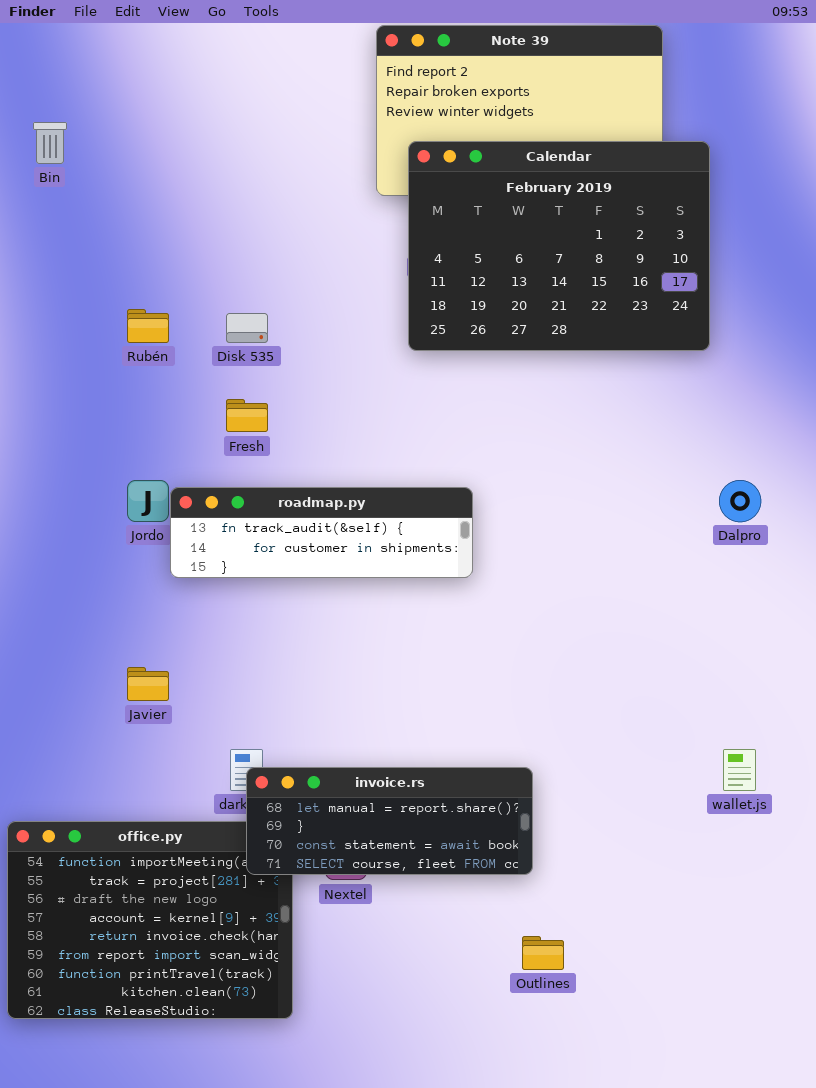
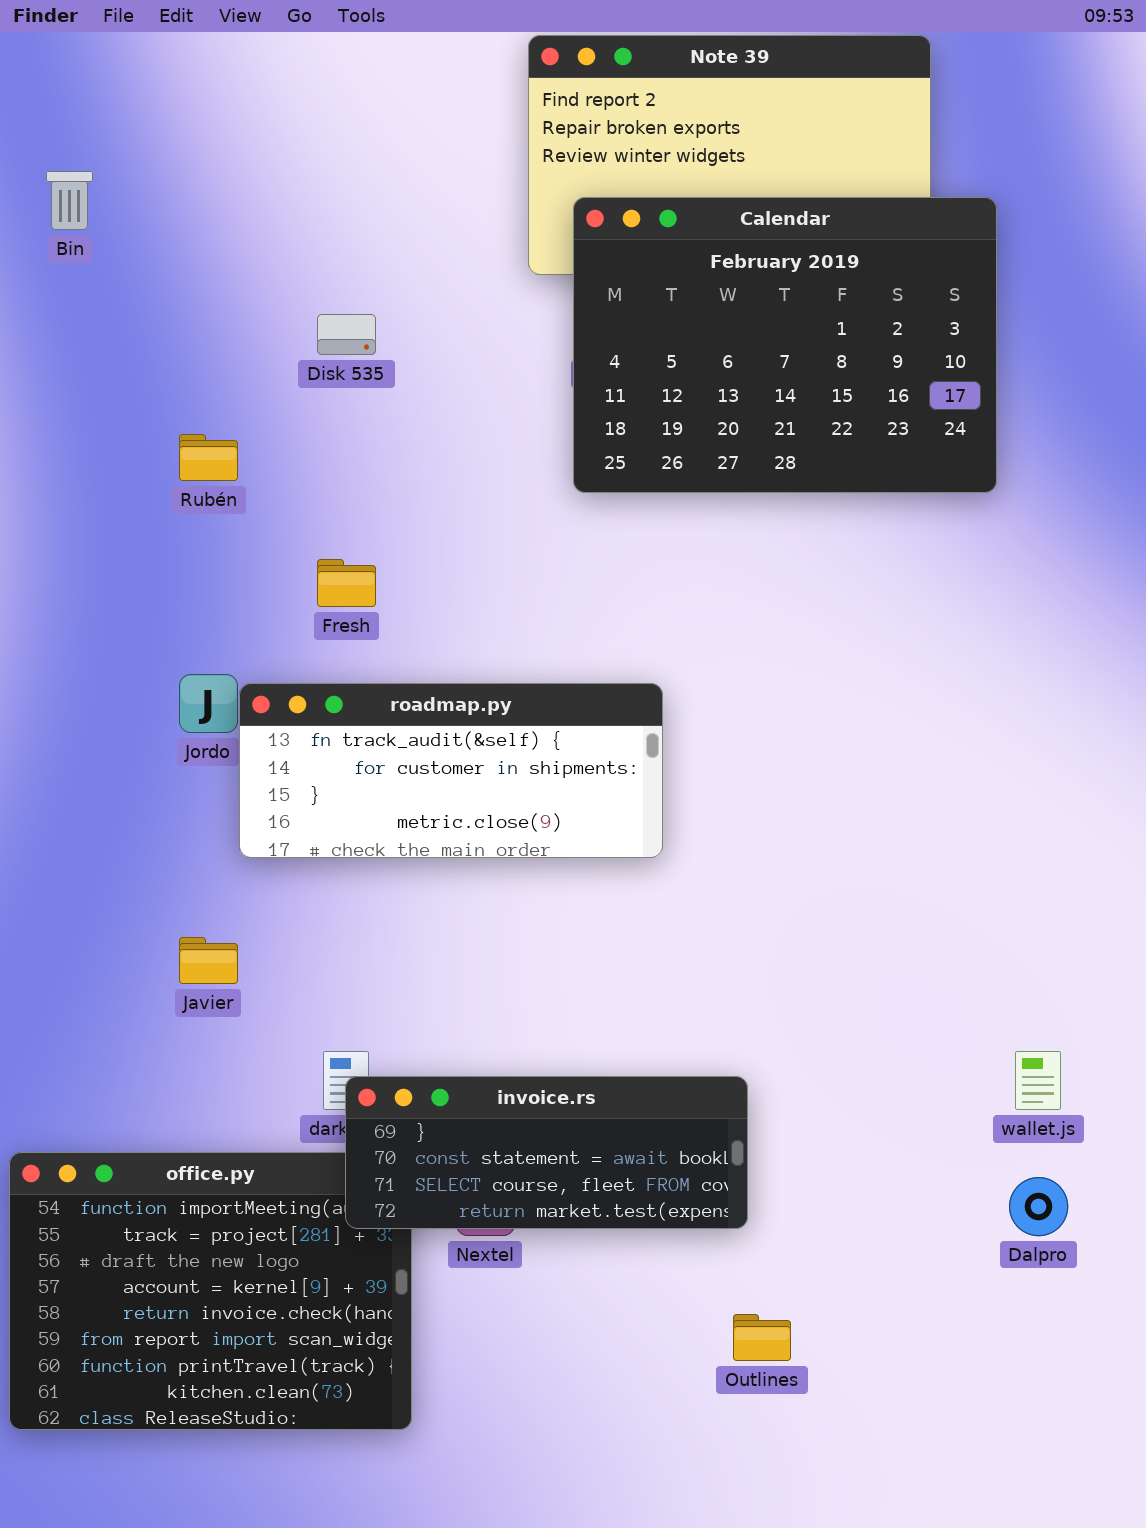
Disk 535: [226,313,268,343] -> [317,314,376,355], moved
Dalpro: [719,480,761,522] -> [1009,1177,1068,1236], moved
roadmap.py: [170,487,473,578] -> [239,683,663,858], resized
invoice.rs: [246,767,533,875] -> [345,1076,748,1229], scrolled down 1 row

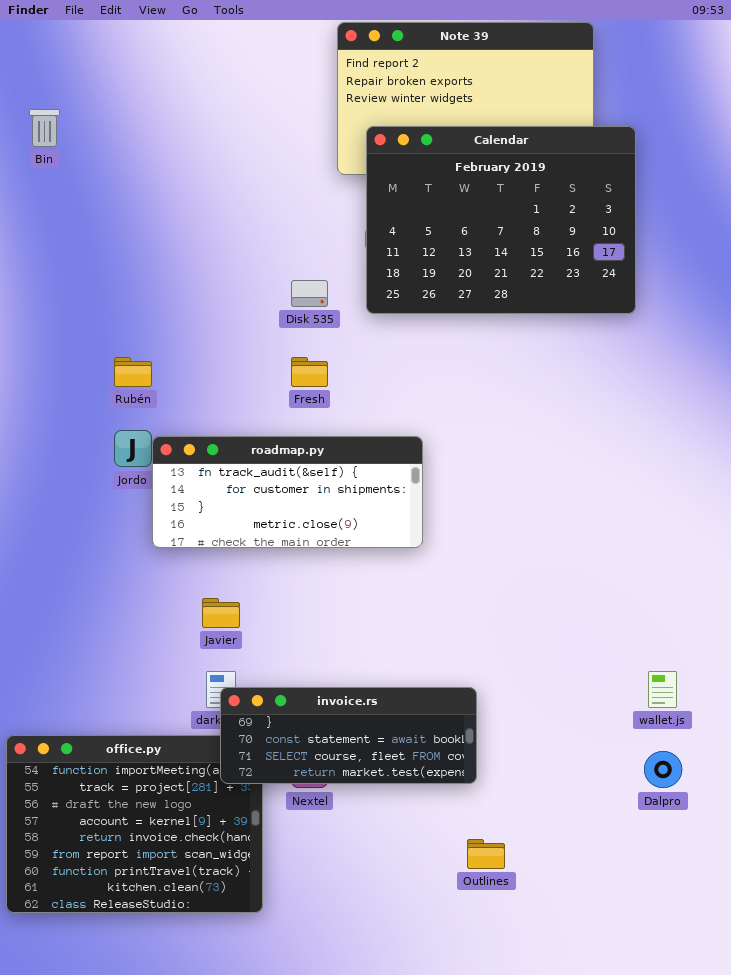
Disk 535: [317,314,376,355] -> [291,280,328,307], moved
Rubén: [179,434,238,481] -> [114,357,152,387], moved
Fresh: [317,559,376,607] -> [291,357,328,387], moved
Javier: [179,937,238,984] -> [202,598,240,628], moved

